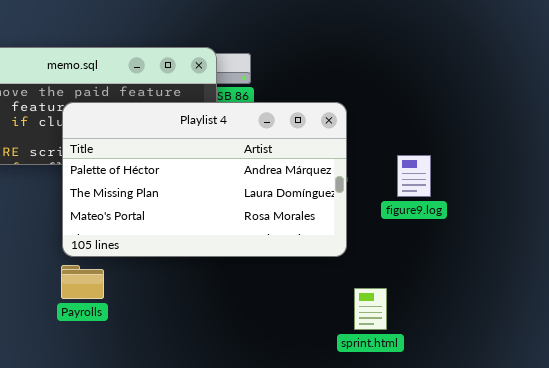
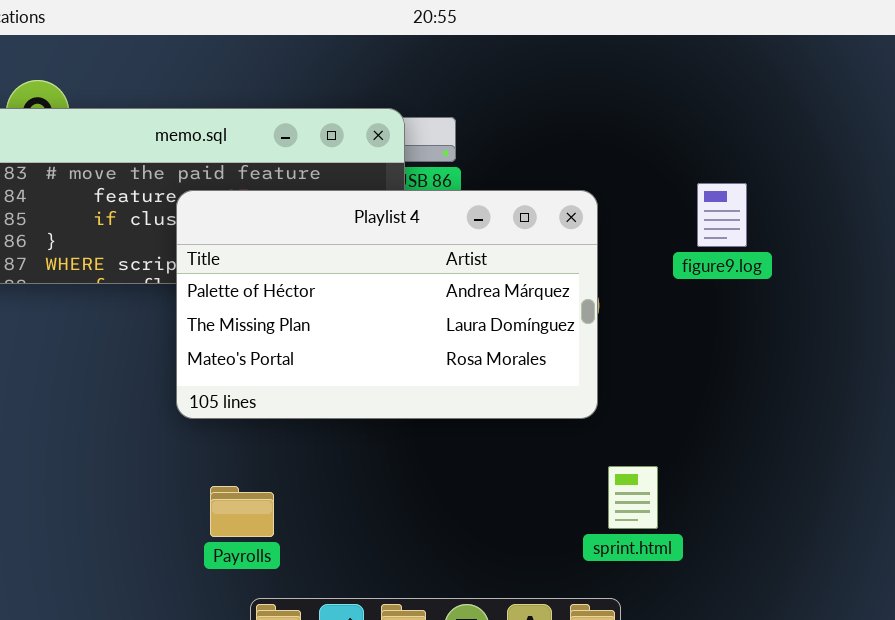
figure9.log: [397,155,431,197] -> [697,183,747,247], moved
Payrolls: [61,265,104,299] -> [210,486,274,537], moved

